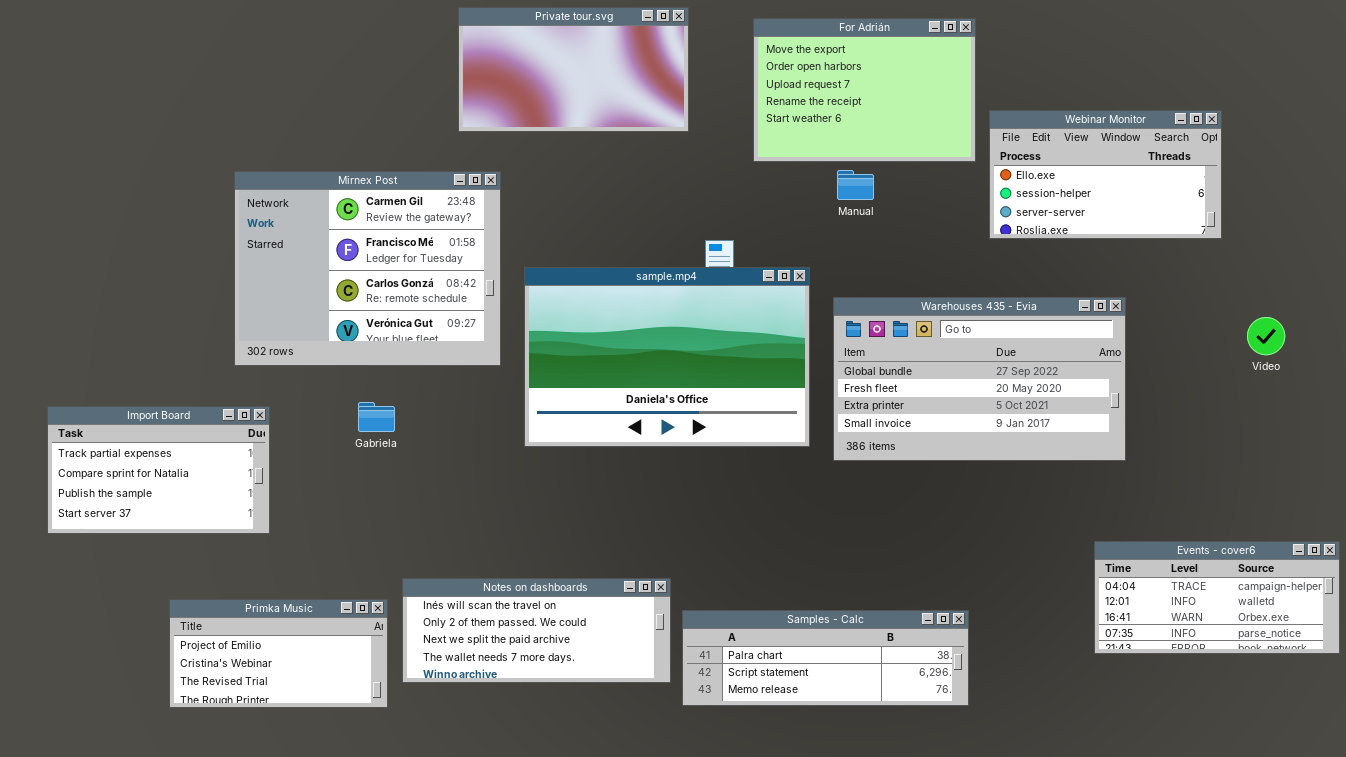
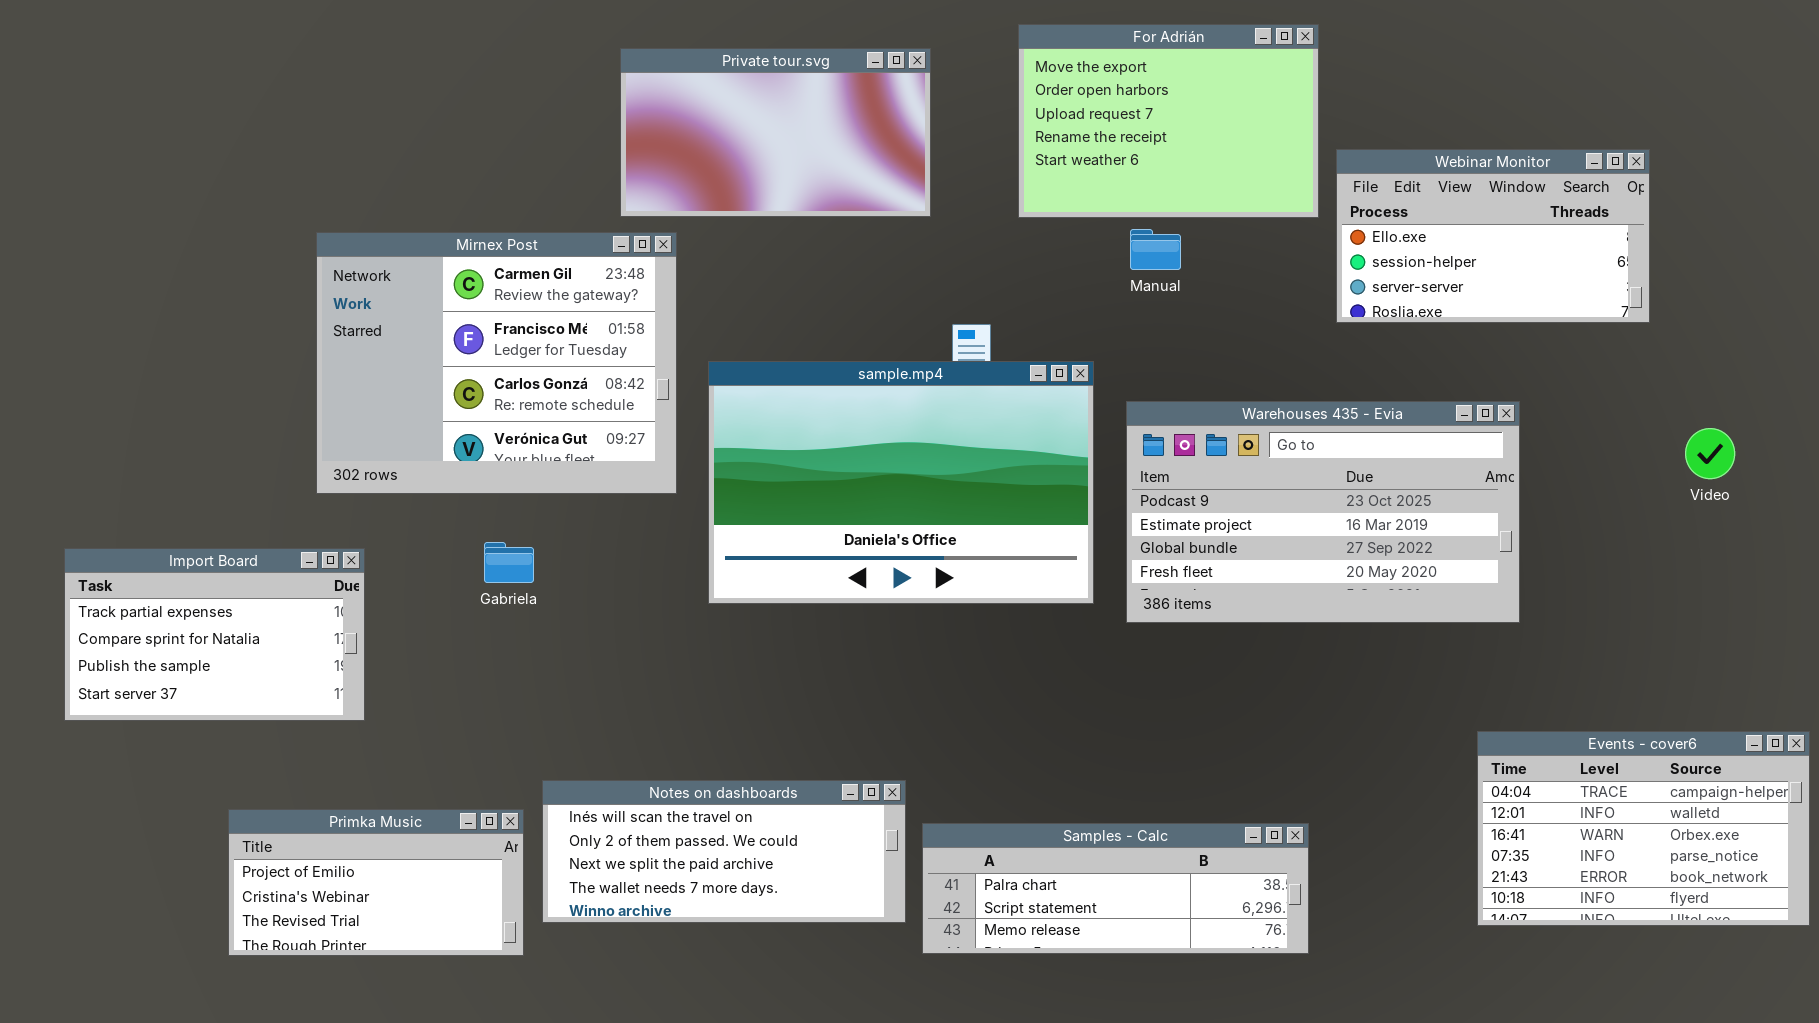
Private tour.svg: [458,7,689,132] -> [620,48,931,217], moved
Warehouses 435 - Evia: [833,297,1126,461] -> [1126,401,1520,623], scrolled up 2 rows
Events - cover6: [1094,541,1340,654] -> [1477,731,1810,926], resized

